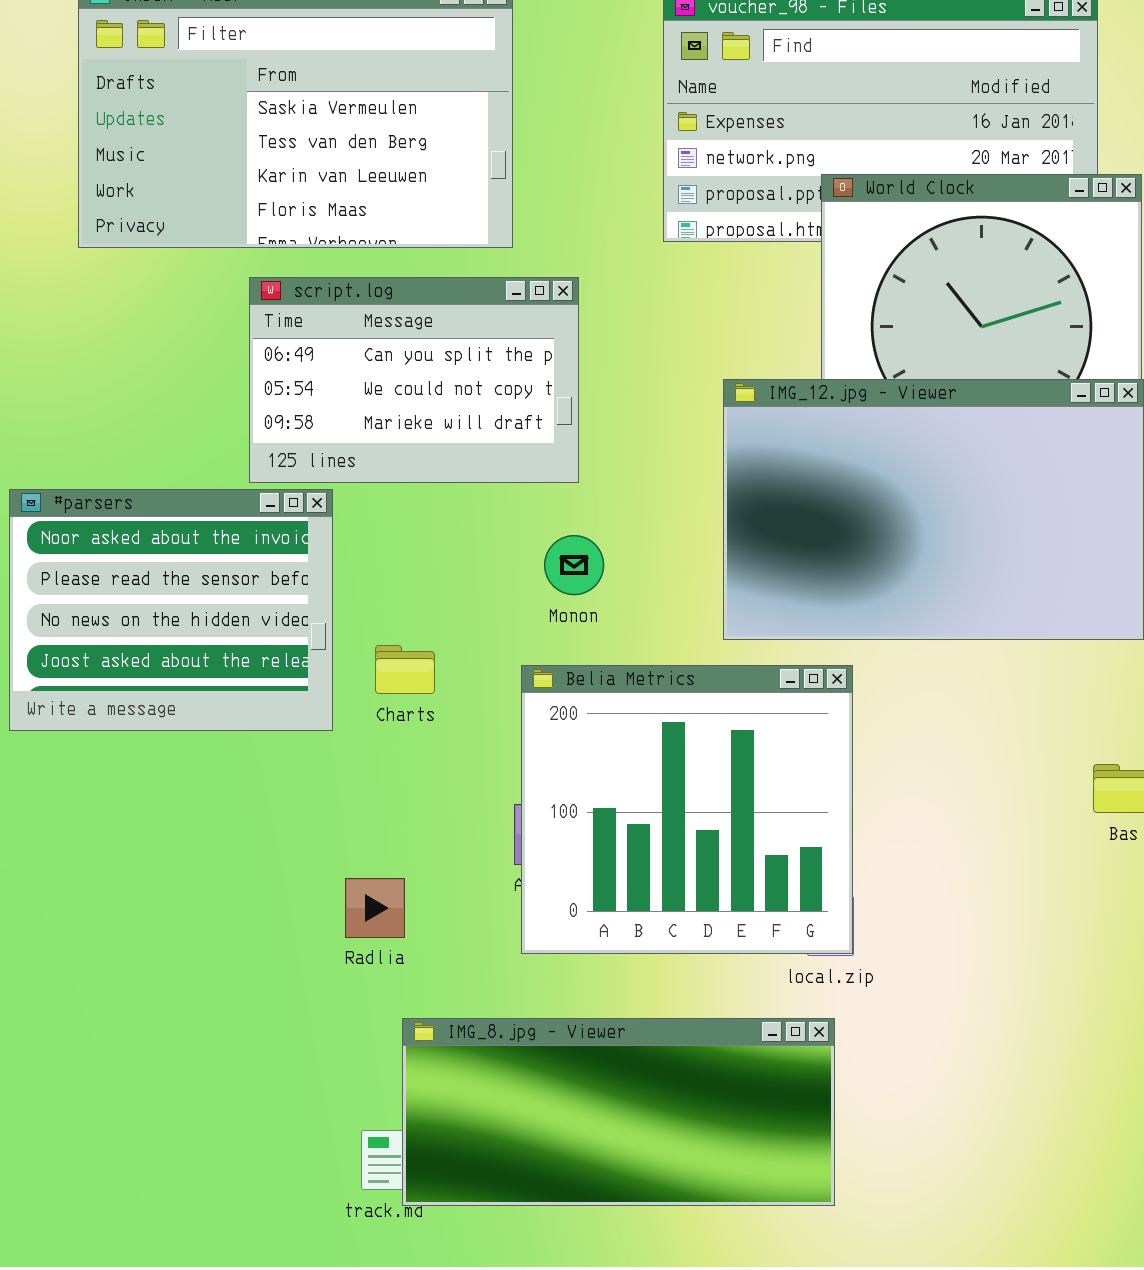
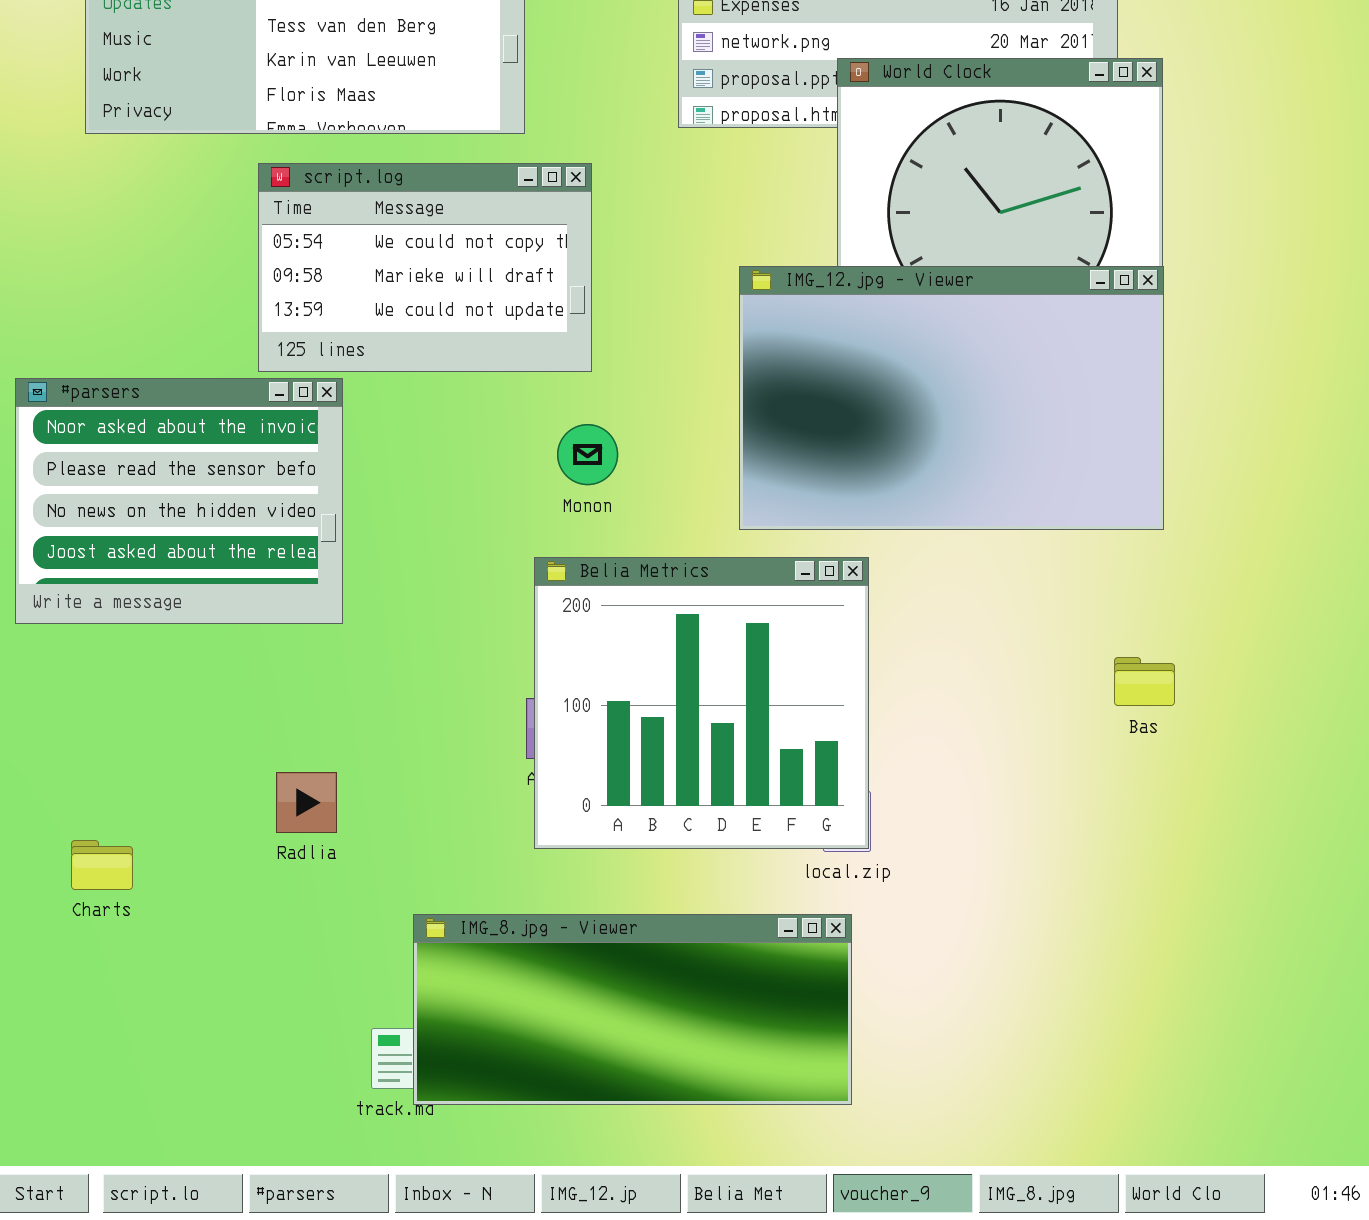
script.log: [249,277,579,483] -> [258,163,592,372], scrolled down 1 row
Charts: [375,645,435,694] -> [71,840,133,890], moved
Radlia: [345,878,405,938] -> [276,772,337,833], moved

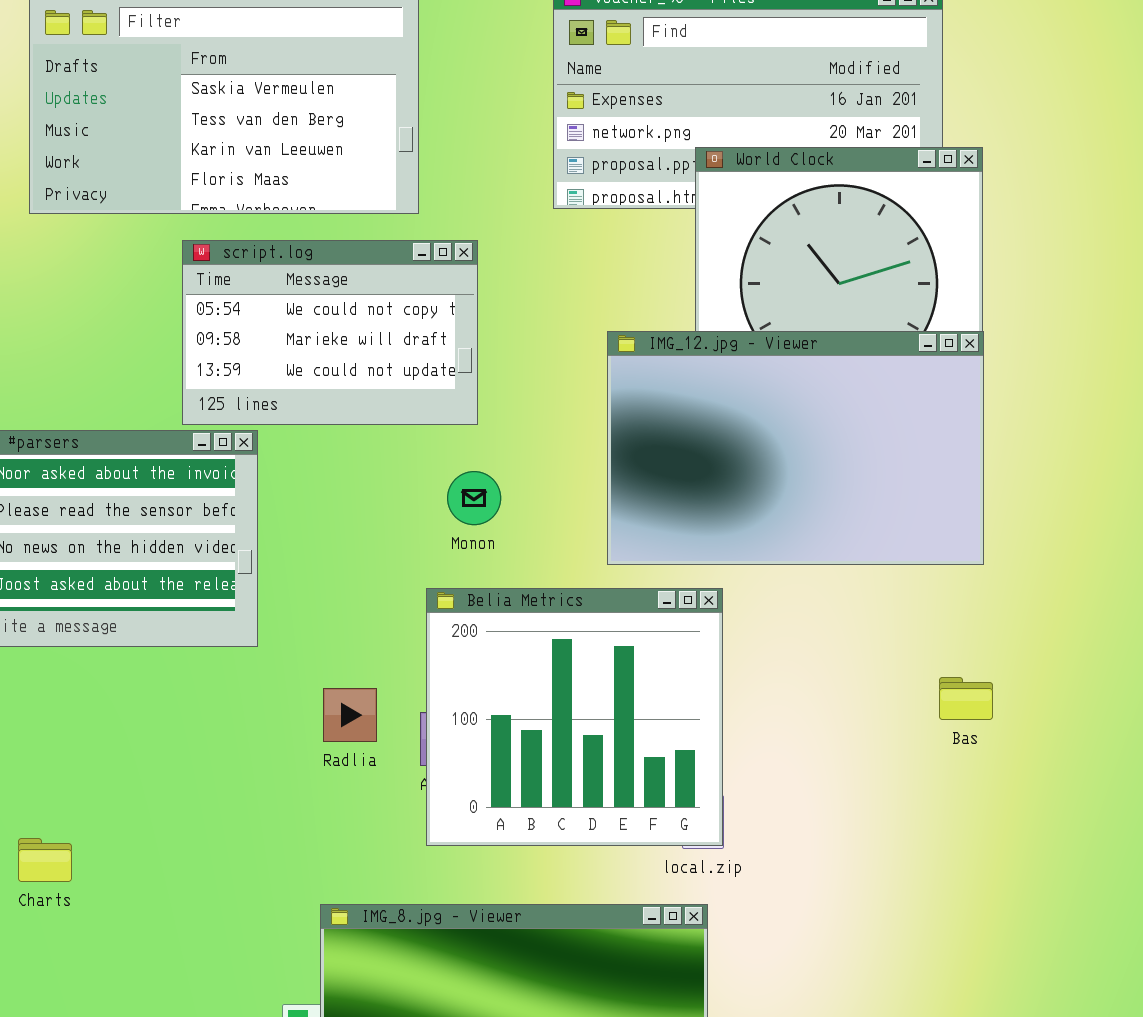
Radlia: [276,772,337,833] -> [323,688,377,742], moved

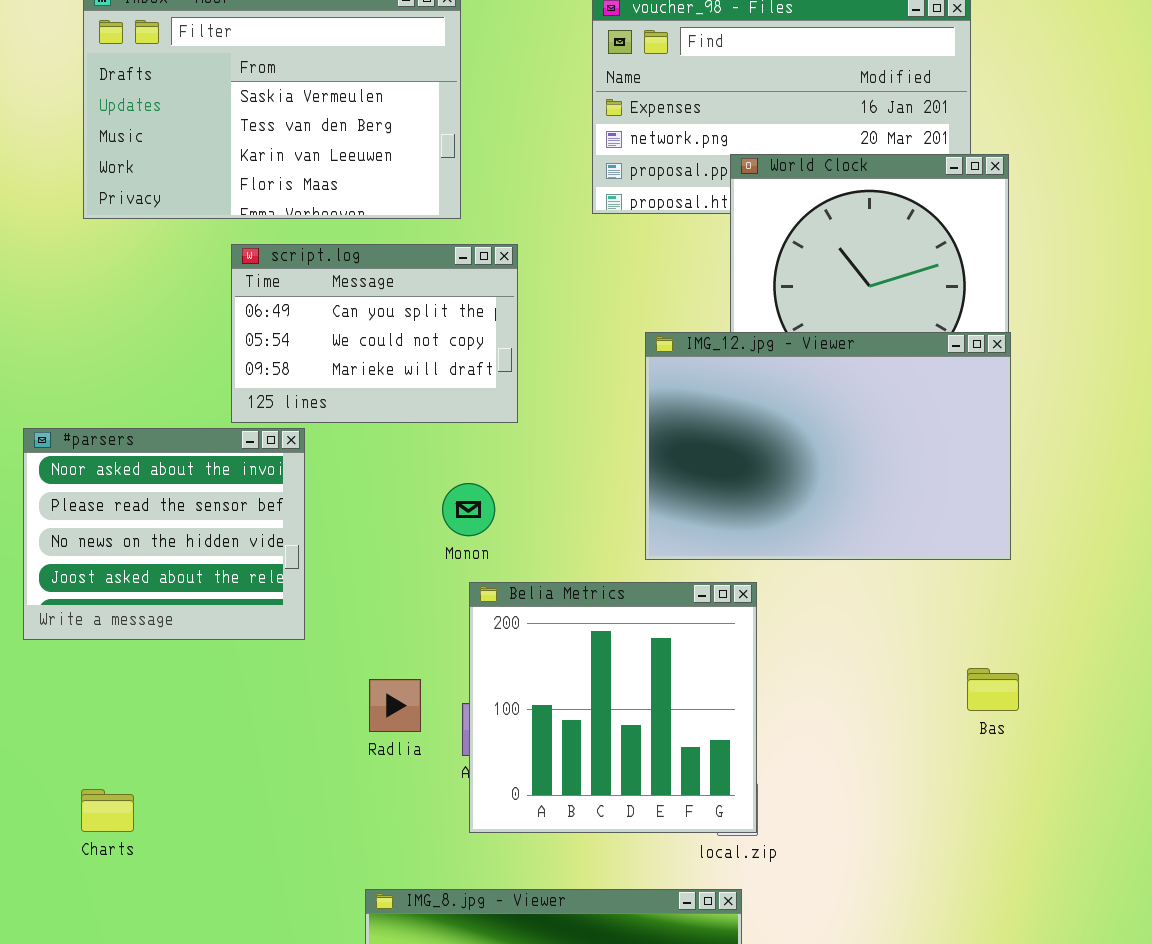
script.log: [182,240,478,425] -> [231,244,518,423], scrolled up 1 row
Monon: [447,471,501,525] -> [442,483,495,536], moved
Charts: [18,838,72,882] -> [81,789,134,832], moved

